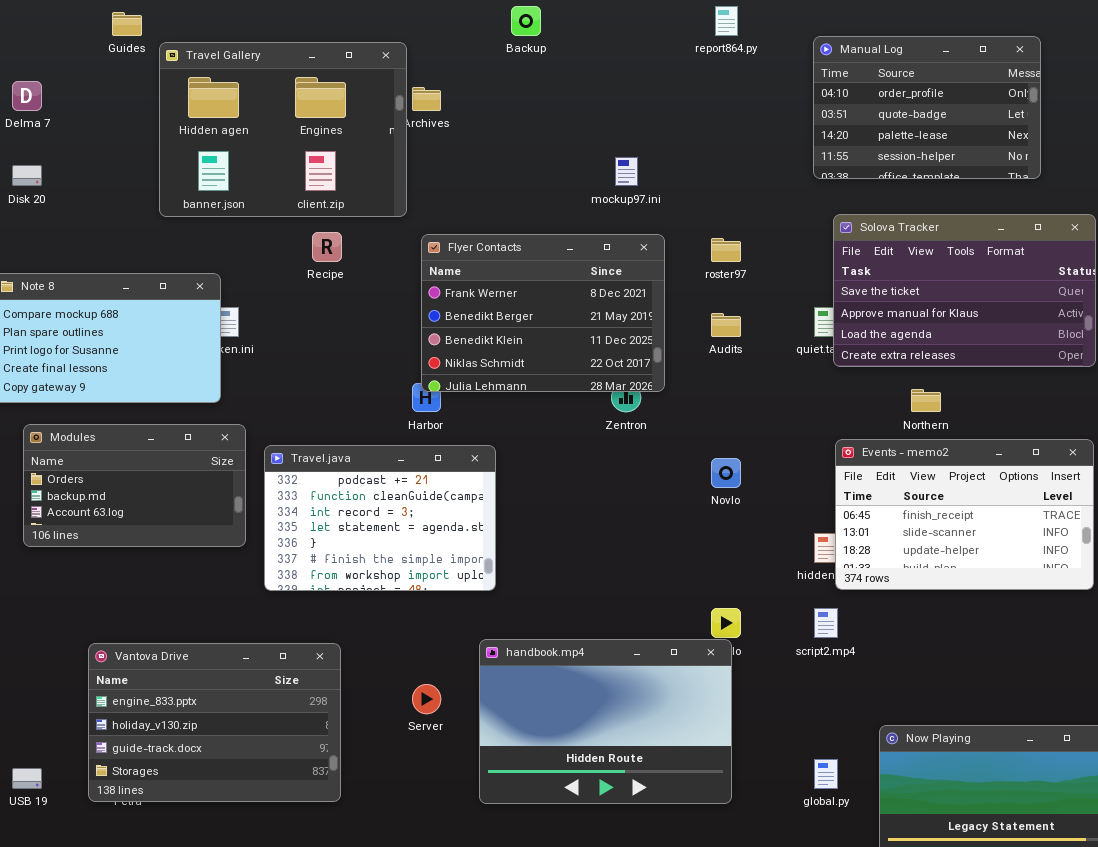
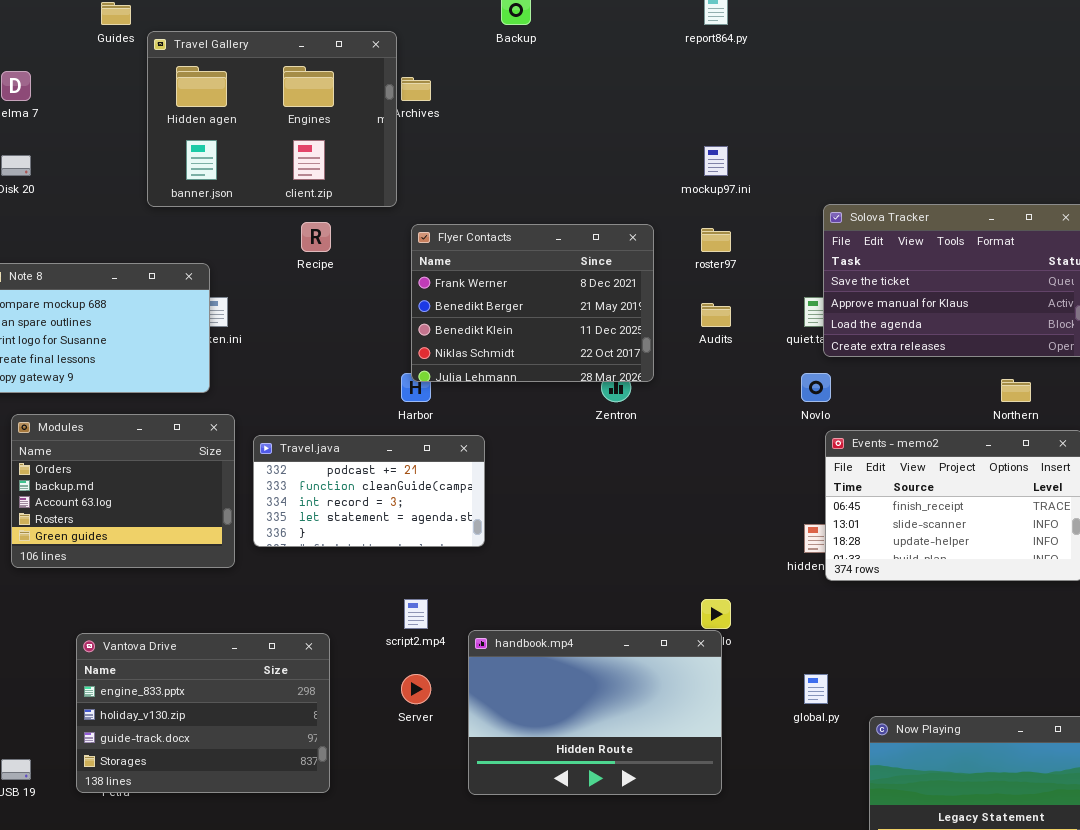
Manual Log: [813,36,1041,179] -> none, closed
mockup97.ini: [615,157,638,186] -> [704,146,728,176], moved
Northern: [911,389,941,412] -> [1001,379,1031,402], moved
Modules: [23,424,246,547] -> [11,414,235,568], resized
Travel.java: [264,445,496,591] -> [253,435,485,547], resized
Novlo: [711,458,741,488] -> [801,373,831,402], moved
script2.mp4: [814,608,838,638] -> [404,599,428,629], moved
global.py: [814,759,838,789] -> [804,674,828,704], moved

